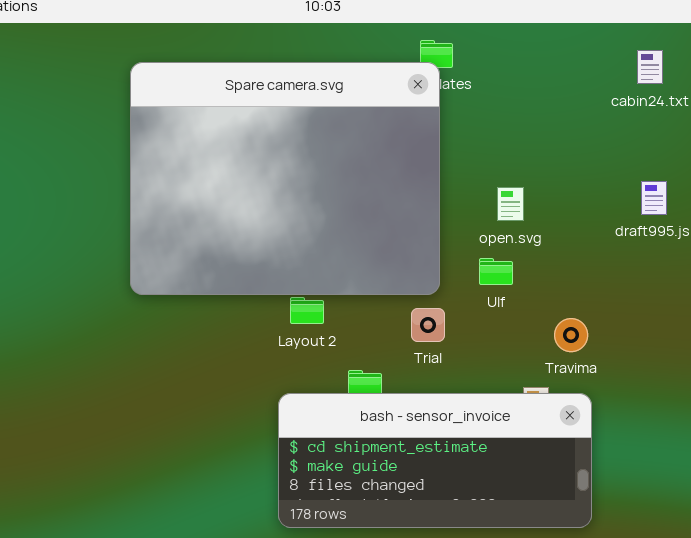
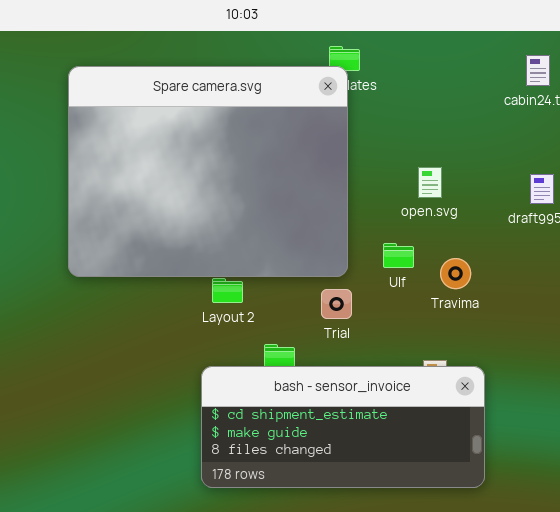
open.svg: [497,187,524,221] -> [418,167,442,198], moved
Travima: [554,318,588,352] -> [440,258,471,289], moved

